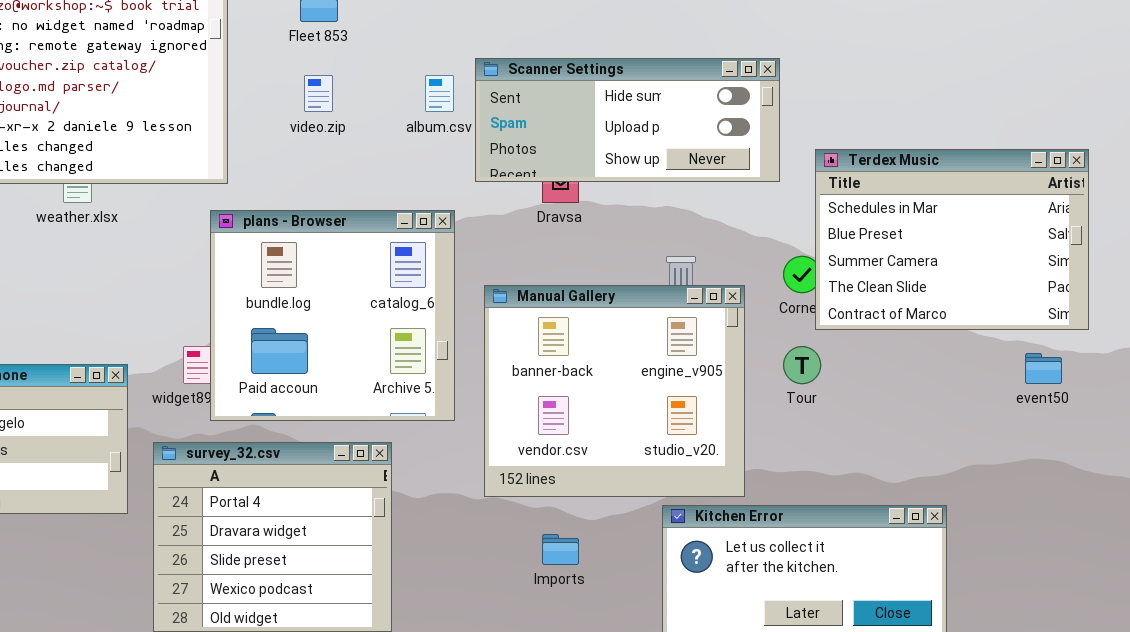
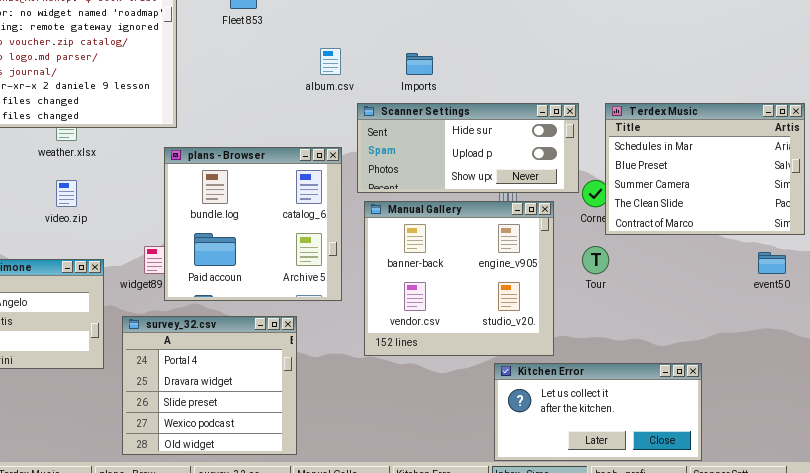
Scanner Settings: [475,58,780,182] -> [357,103,579,193], moved
video.zip: [304,75,333,112] -> [56,180,77,207], moved
Imports: [542,534,579,565] -> [406,53,433,75], moved

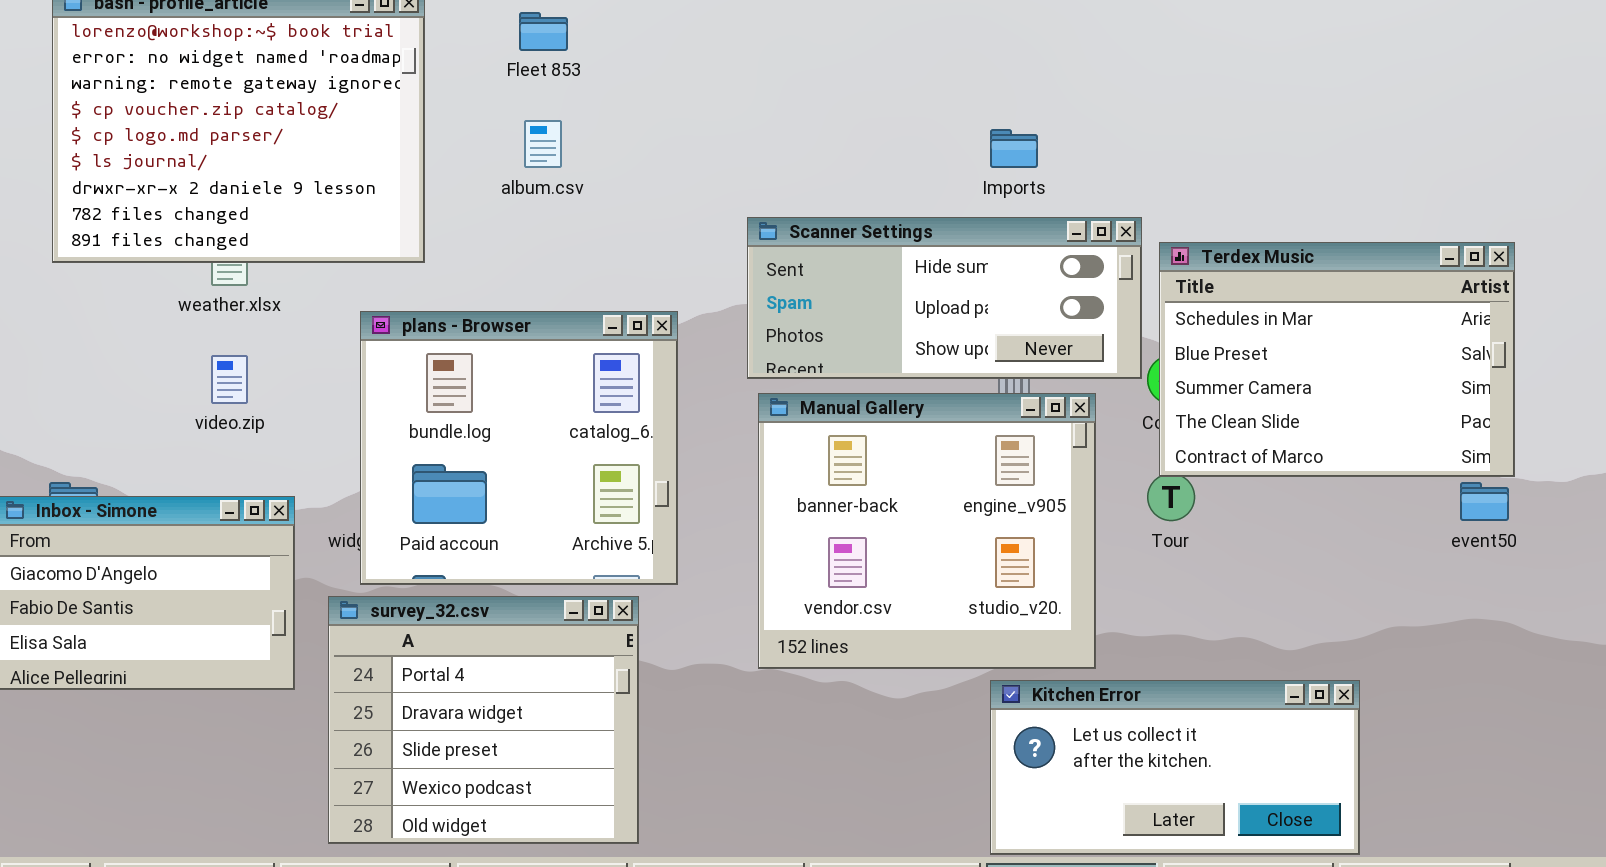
album.csv: [320,48,341,75] -> [524,120,562,168], moved
Imports: [406,53,433,75] -> [990,129,1038,168], moved
Terdex Music: [605,103,805,235] -> [1159,242,1515,477], moved
plans - Browser: [164,147,342,301] -> [360,311,678,585], moved

